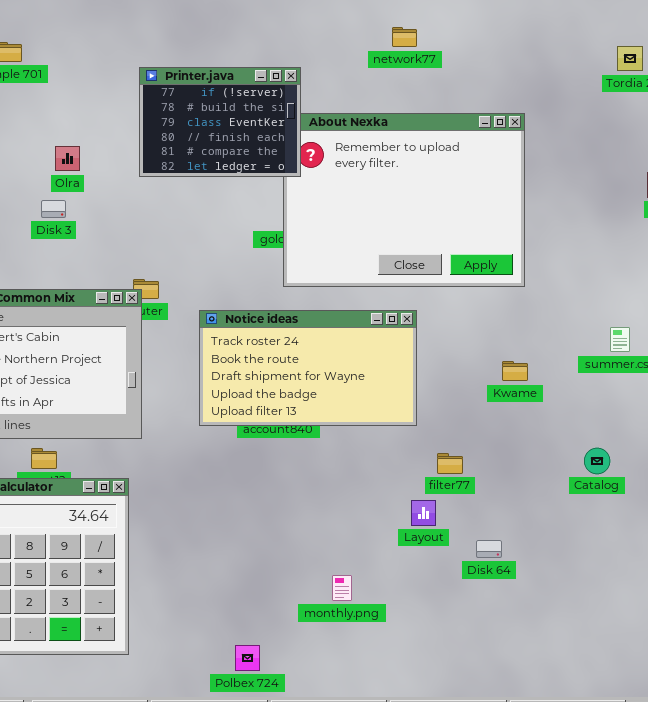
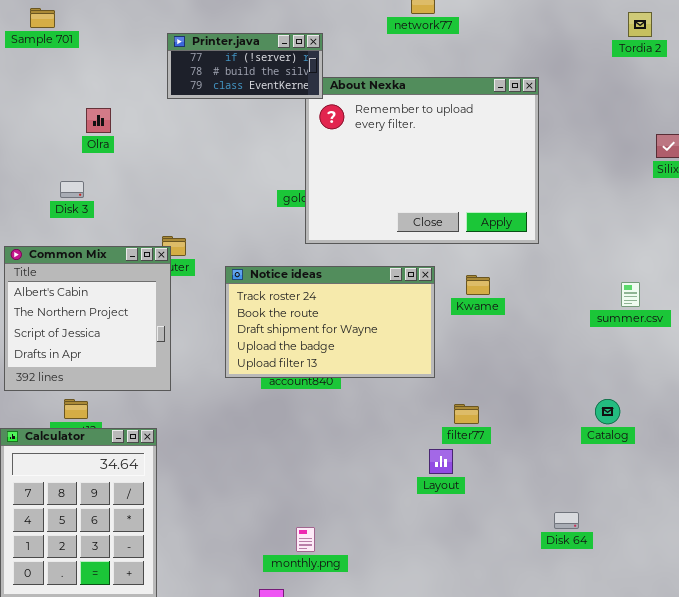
Printer.java: [139,67,301,177] -> [167,33,323,99], resized
Disk 3: [41,200,66,218] -> [60,181,84,198], moved
Kwame: [502,361,528,381] -> [466,275,490,295], moved
Disk 64: [476,540,502,558] -> [554,512,579,529], moved
monthly.png: [332,575,352,601] -> [296,527,315,552], moved

